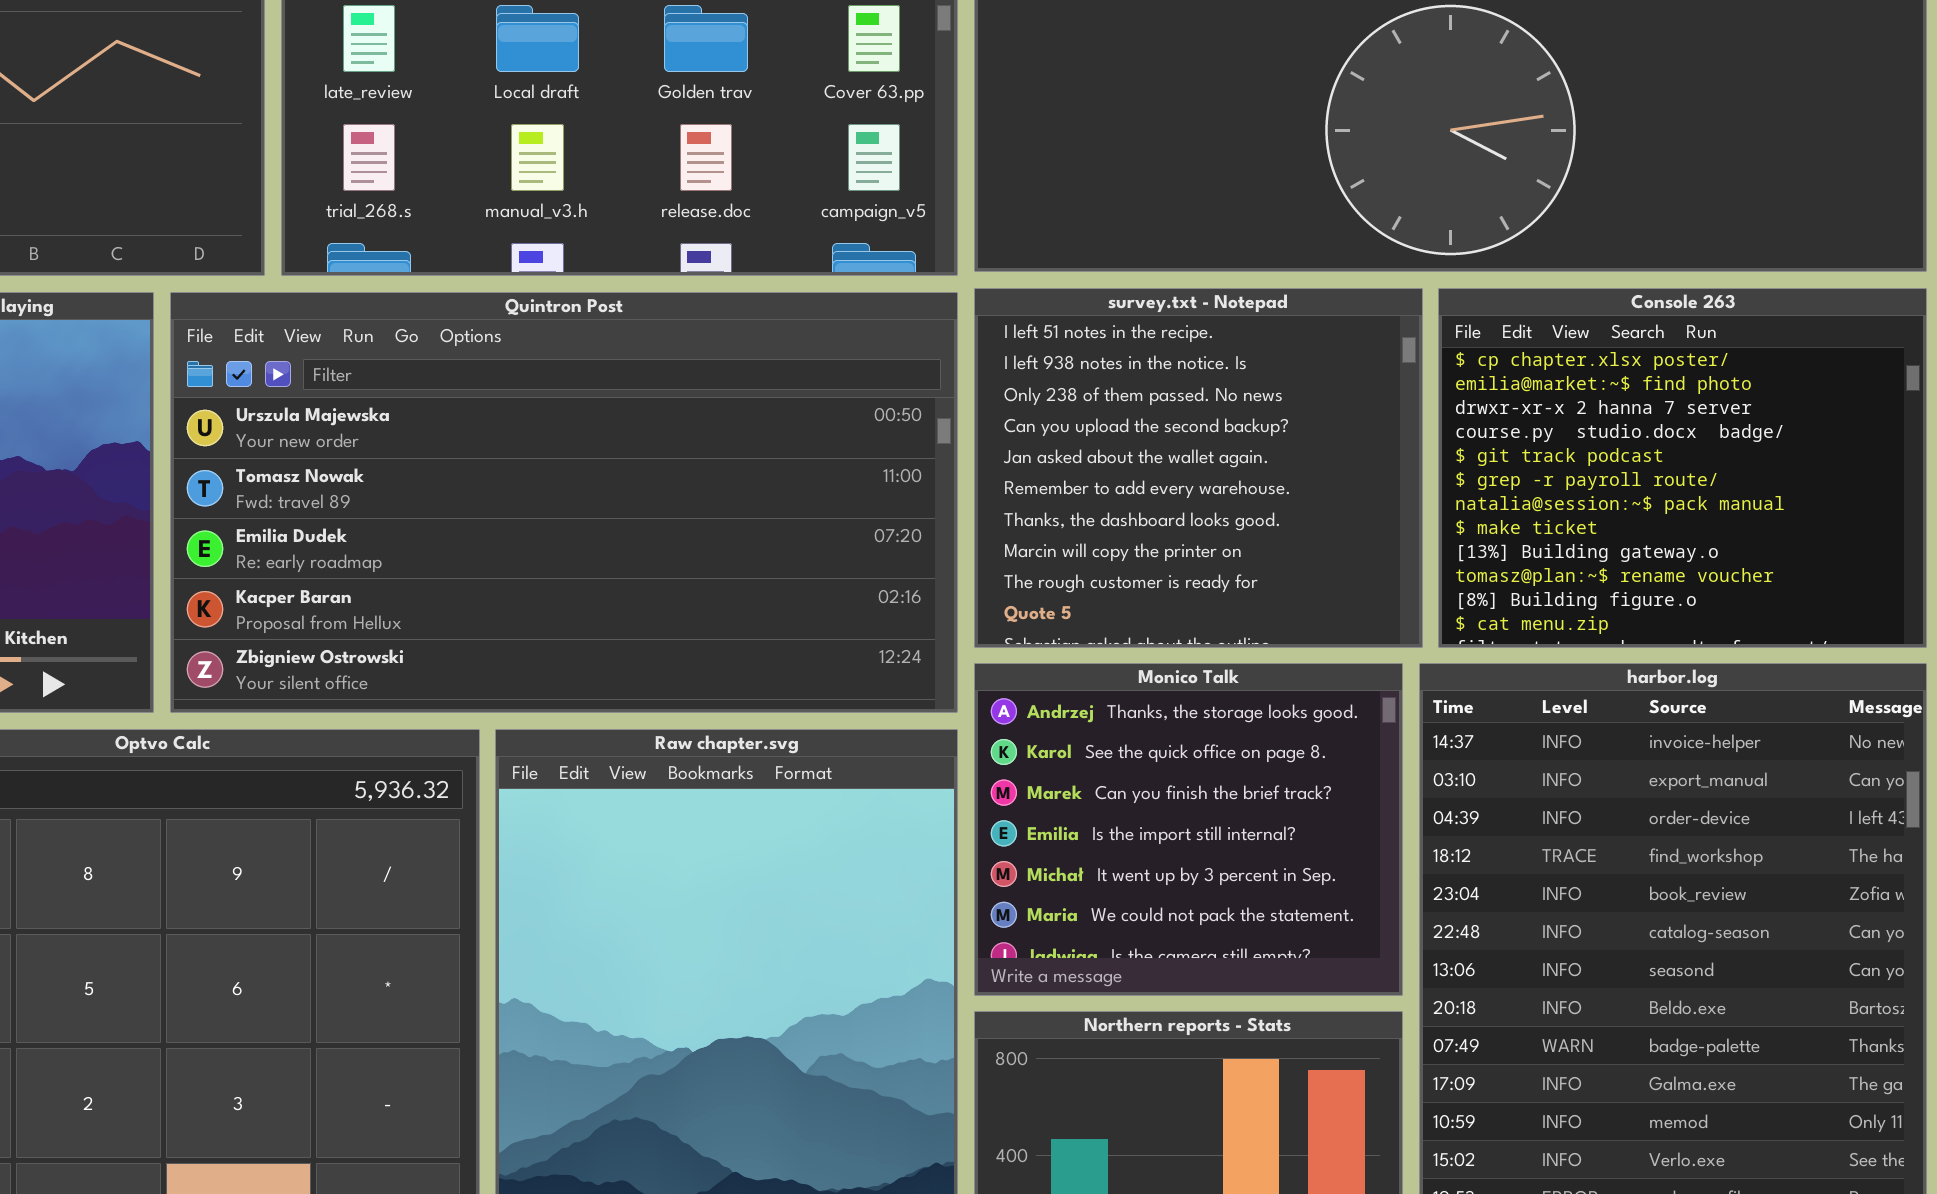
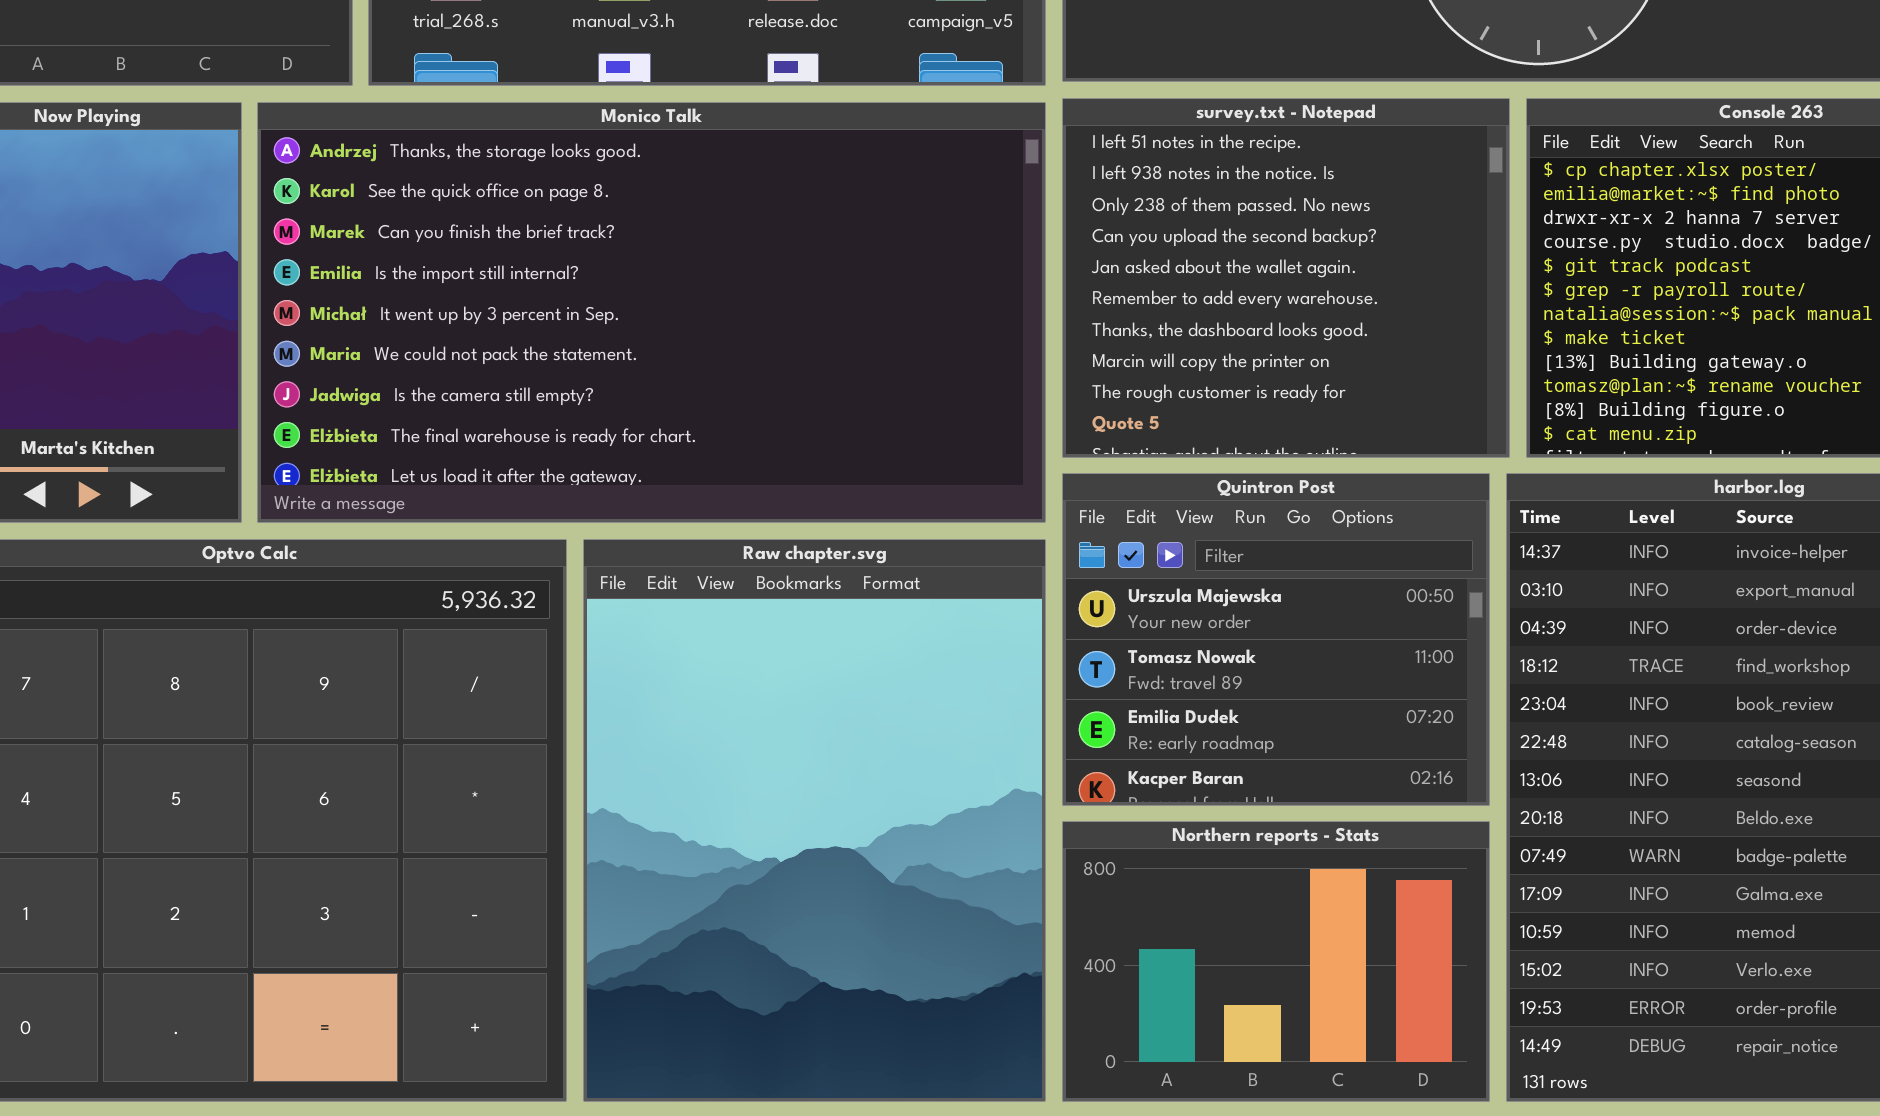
Quintron Post: [170,292,958,713] -> [1062,473,1490,806], moved, resized
Monico Talk: [974,663,1403,996] -> [257,102,1046,523], moved, resized

